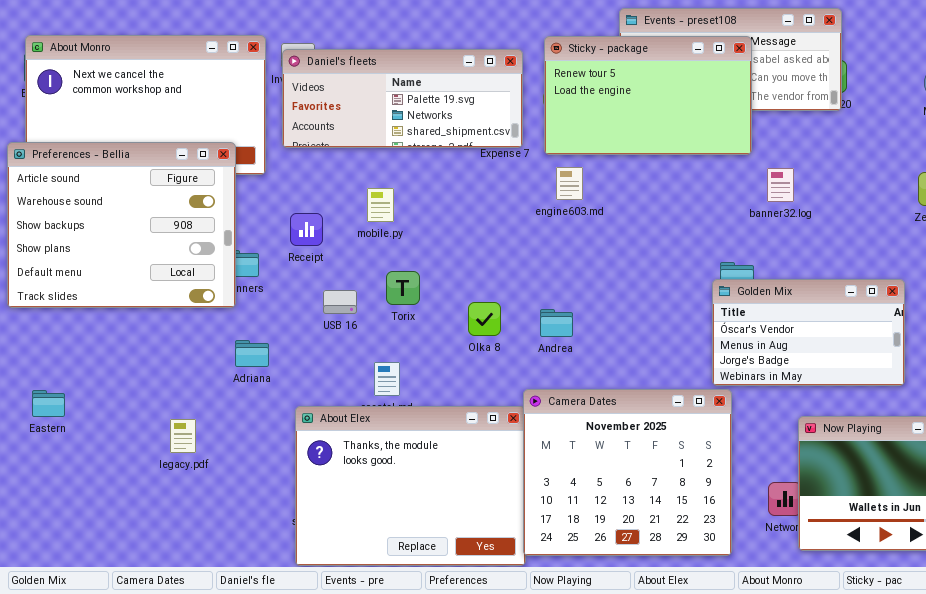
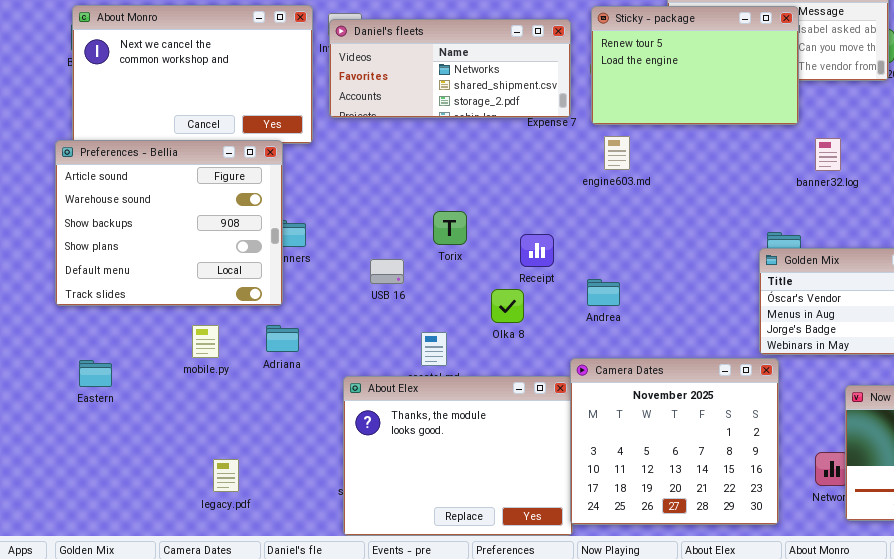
Daniel's fleets: [282,49,523,148] -> [329,19,571,118], scrolled down 1 row
Preferences - Bellia: [7,142,236,308] -> [55,140,283,306], moved
mobile.py: [367,188,394,222] -> [192,325,219,358], moved
Receipt: [290,213,323,246] -> [520,234,554,267], moved
Torix: [386,271,420,305] -> [433,211,467,245], moved
Olka 8: [468,302,501,336] -> [491,289,524,323], moved
Adriana: [235,340,269,367] -> [266,325,299,352], moved
legacy.pdf: [170,419,196,453] -> [213,459,239,492], moved

